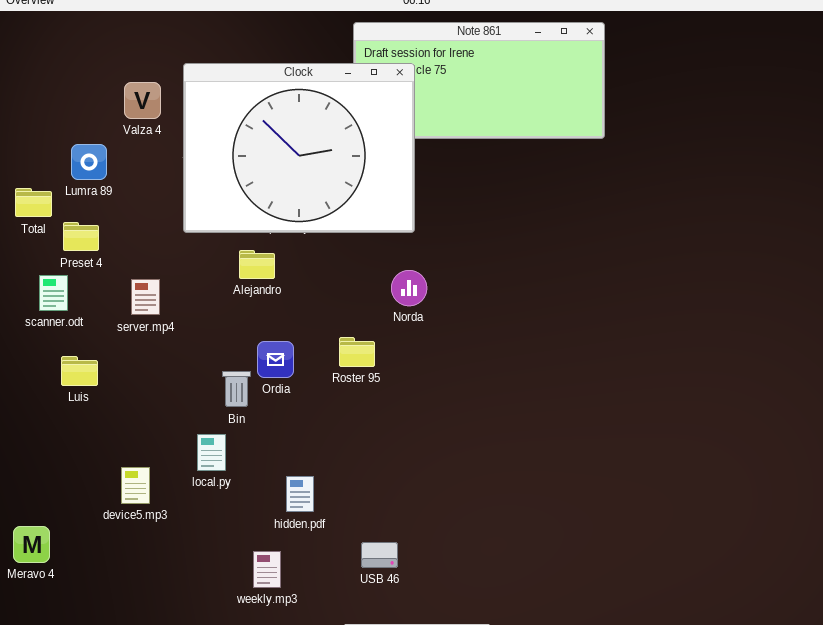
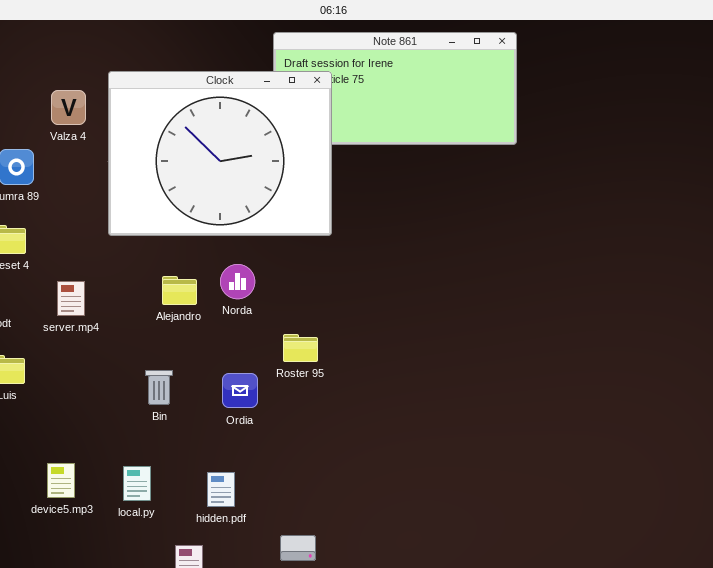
Alejandro: [239,250,275,279] -> [162,276,197,305], moved
Norda: [391,270,427,306] -> [220,264,255,299], moved
Roster 95: [339,337,375,367] -> [283,334,318,362], moved
Ordia: [257,341,294,378] -> [222,373,258,408], moved
local.py: [197,434,226,471] -> [123,466,151,501], moved

